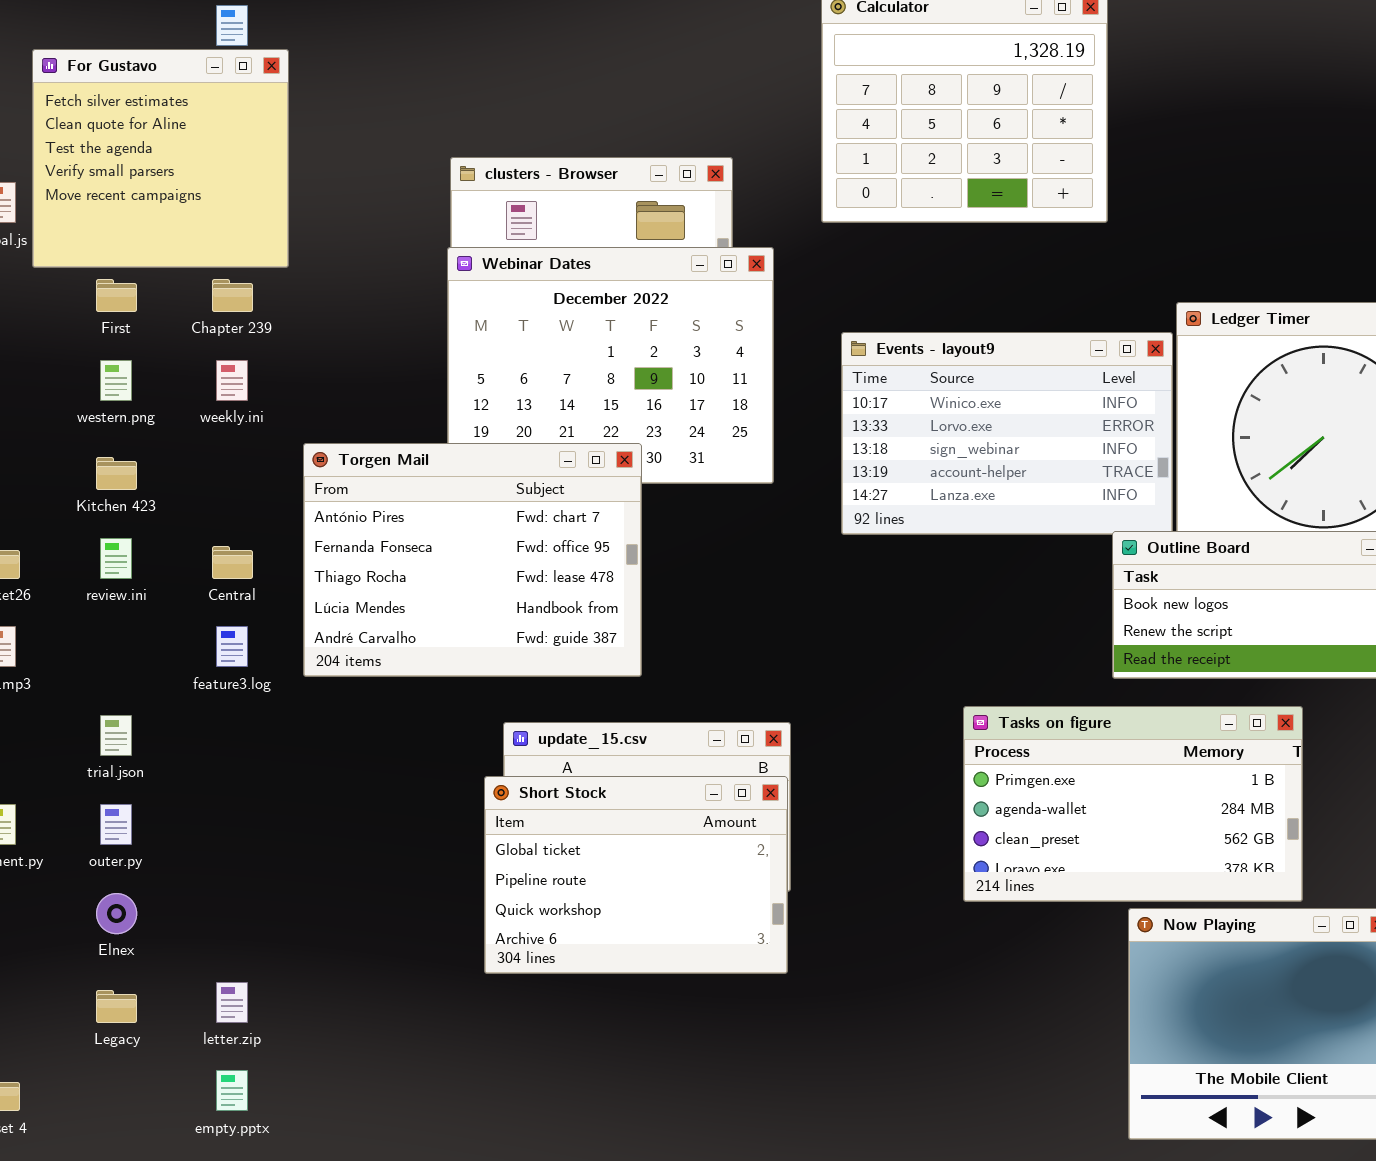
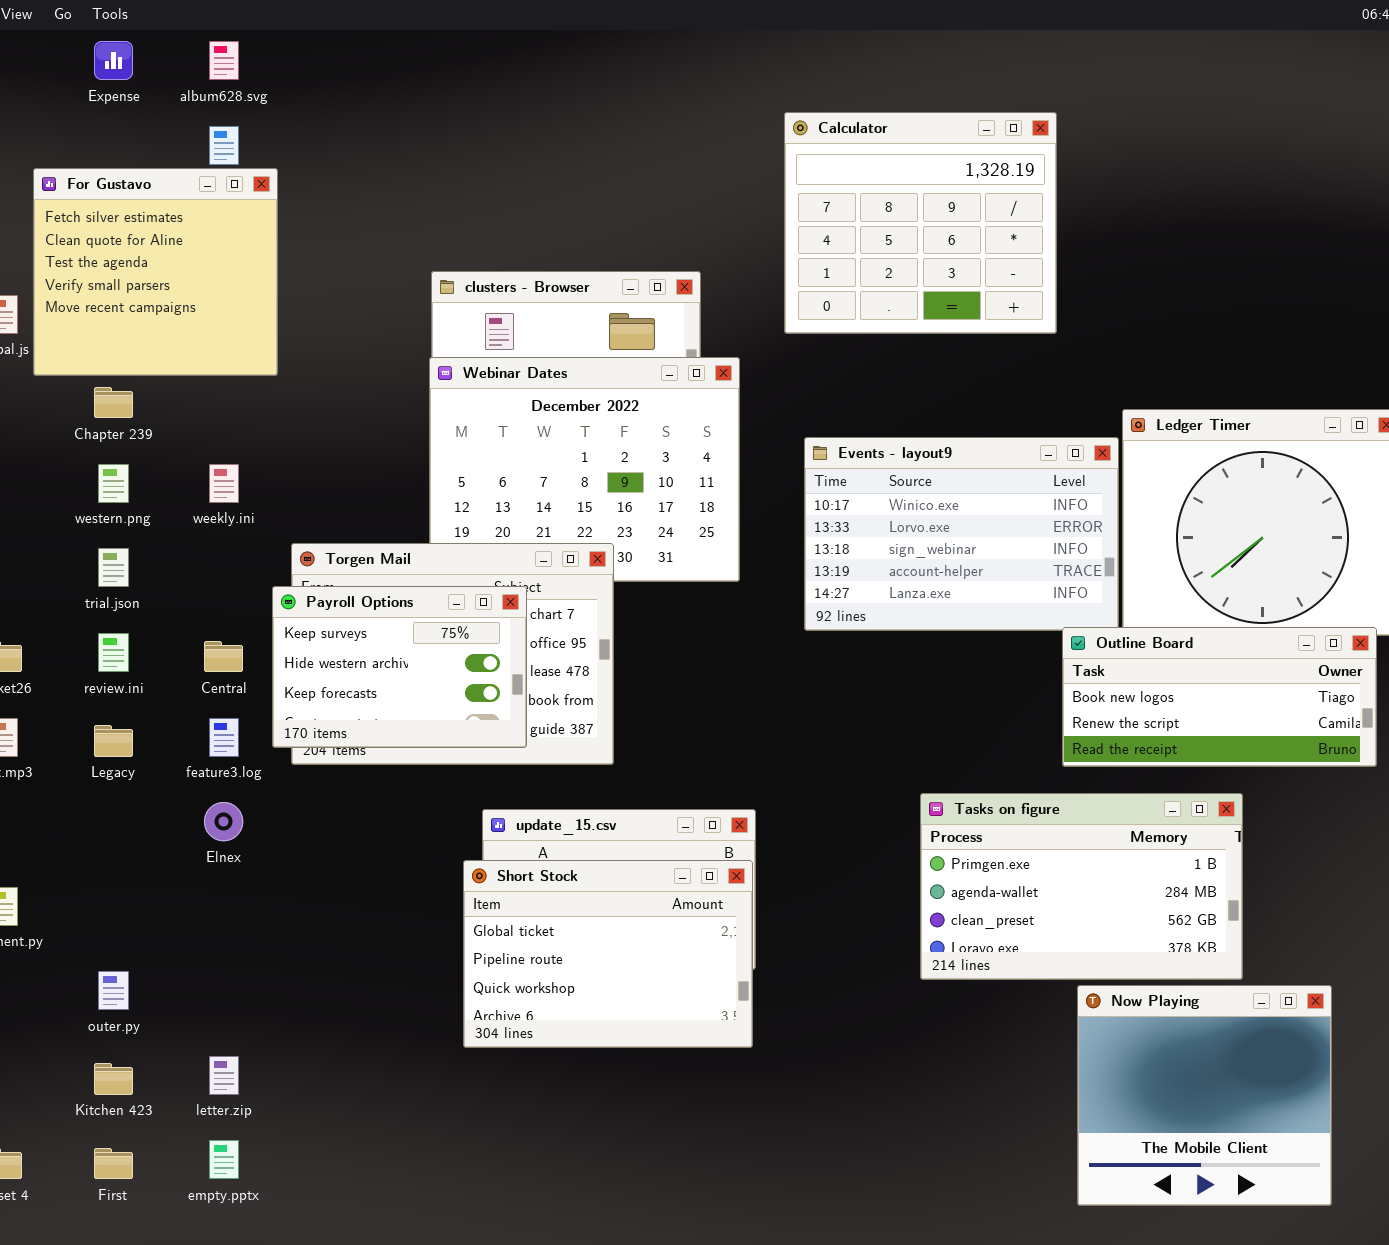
First: [96,279,137,312] -> [94,1148,133,1179], moved
Chapter 239: [212,279,253,312] -> [94,387,133,418], moved
Kitchen 423: [96,457,137,490] -> [94,1063,133,1095], moved
Payroll Options: none -> [272,586,527,748], opened
trial.json: [100,715,132,756] -> [98,548,129,587], moved
outer.py: [100,804,132,845] -> [98,971,129,1010], moved
Elnex: [96,893,137,934] -> [204,802,243,841], moved
Legacy: [96,990,137,1023] -> [94,725,133,757], moved

